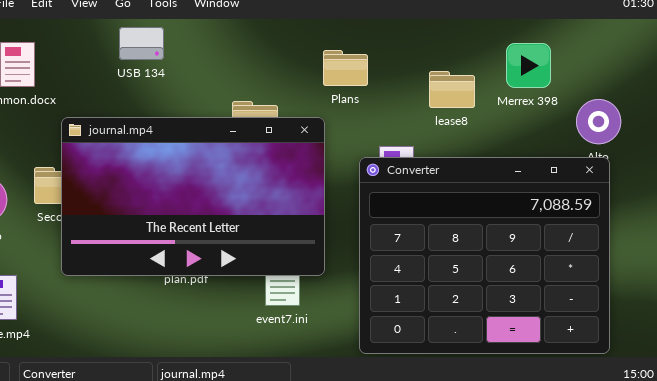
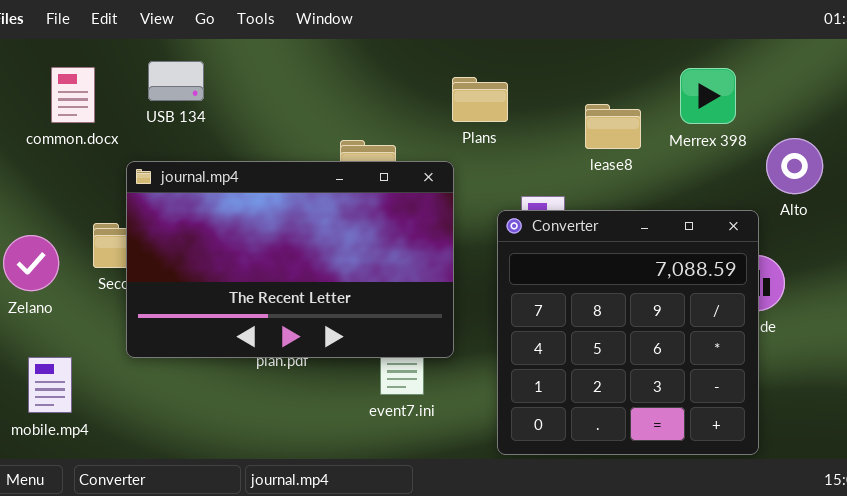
USB 134: [119,27,164,60] -> [148,61,204,101], moved
Converter: [359,157,610,354] -> [497,210,759,455], resized

